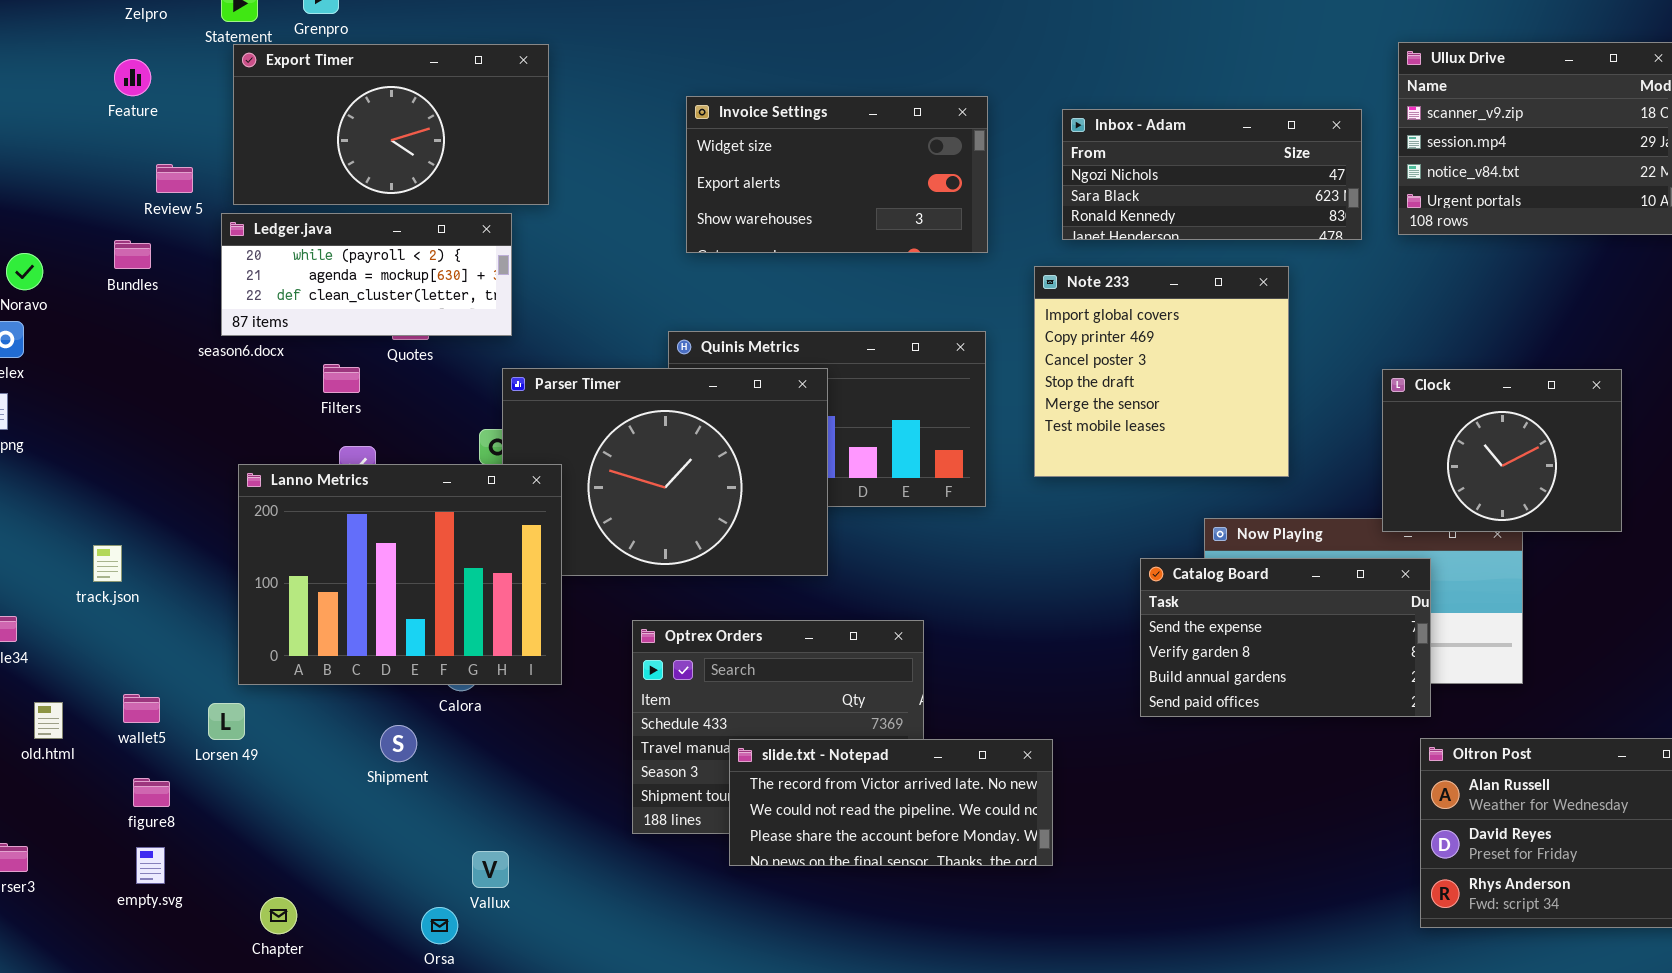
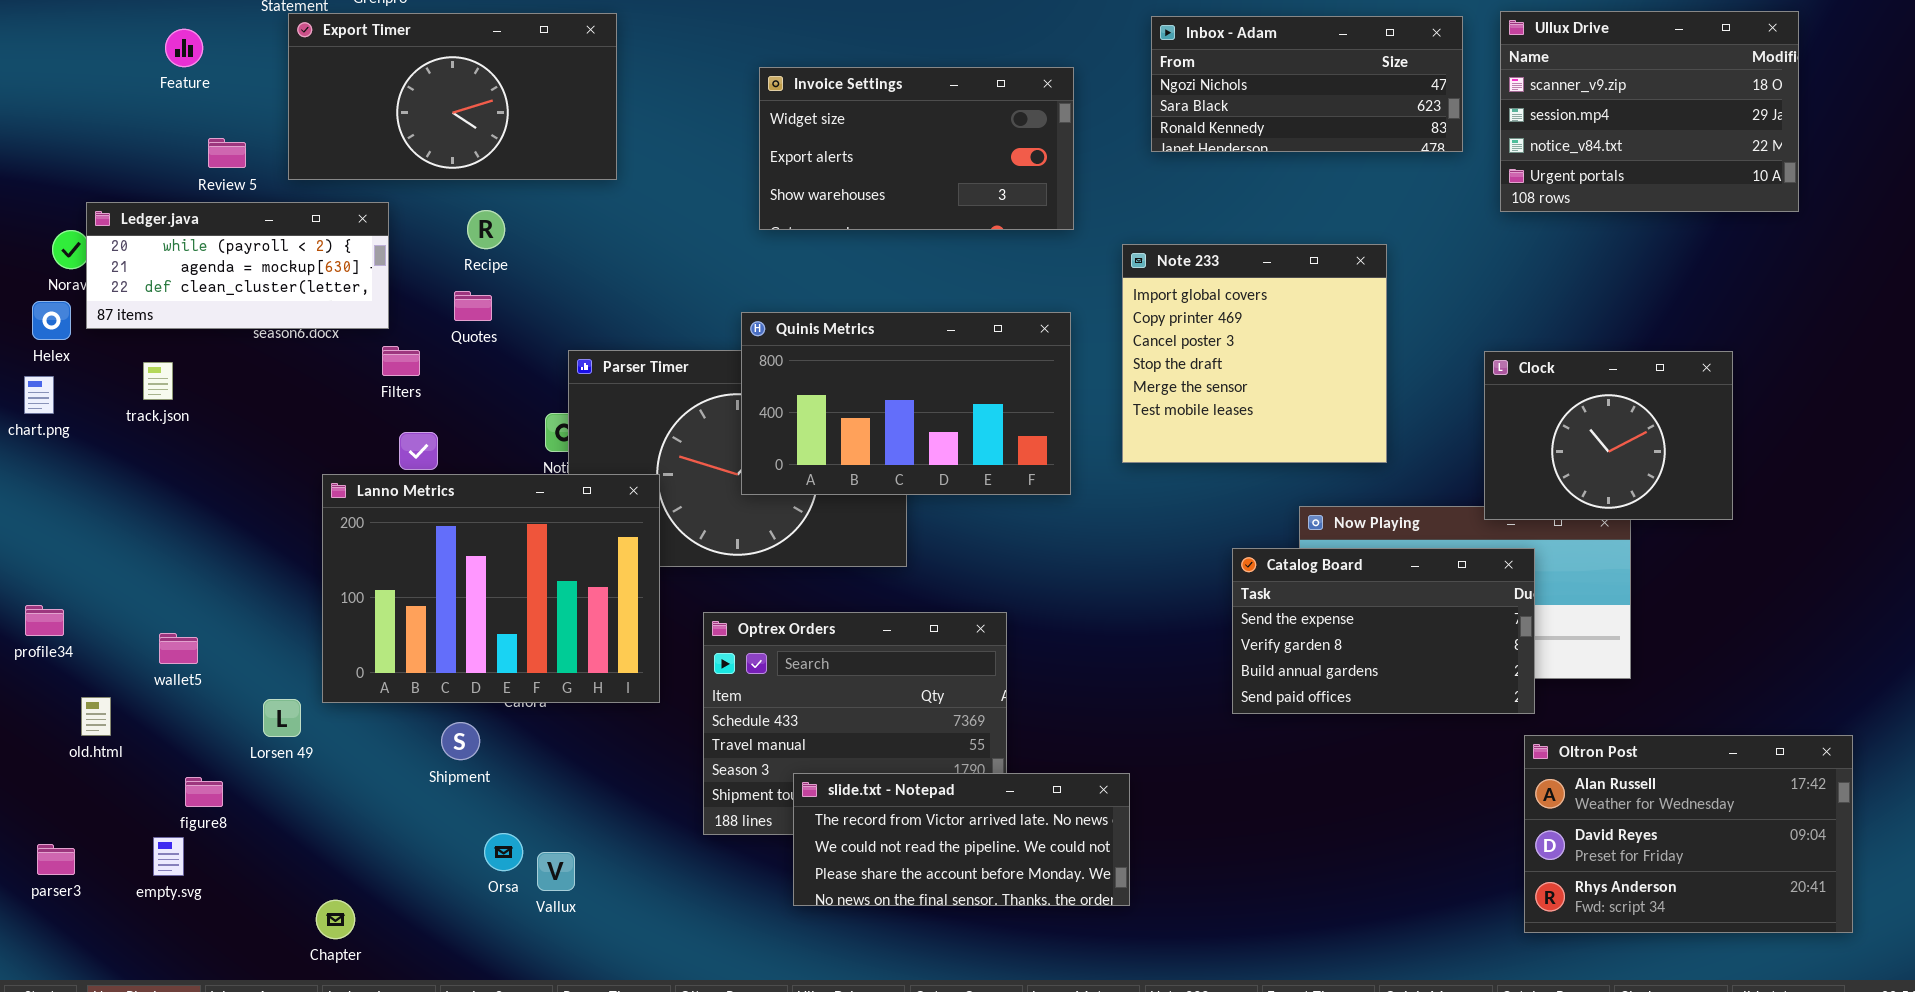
Inbox - Adam: [1062,109,1362,240] -> [1151,16,1463,152], moved
Ledger.java: [221,213,512,336] -> [86,202,389,329], moved
Quinis Metrics: [668,331,986,507] -> [741,312,1071,495], raised
Lanno Metrics: [238,464,562,685] -> [322,474,660,703], moved
track.json: [93,545,122,582] -> [143,362,173,400], moved
wallet5: [123,694,160,723] -> [159,633,198,664], moved
slide.txt - Notepad: [729,739,1053,866] -> [793,773,1130,906], moved
empty.svg: [136,847,165,884] -> [153,837,184,876], moved
Orsa: [421,907,458,944] -> [484,833,523,871], moved

